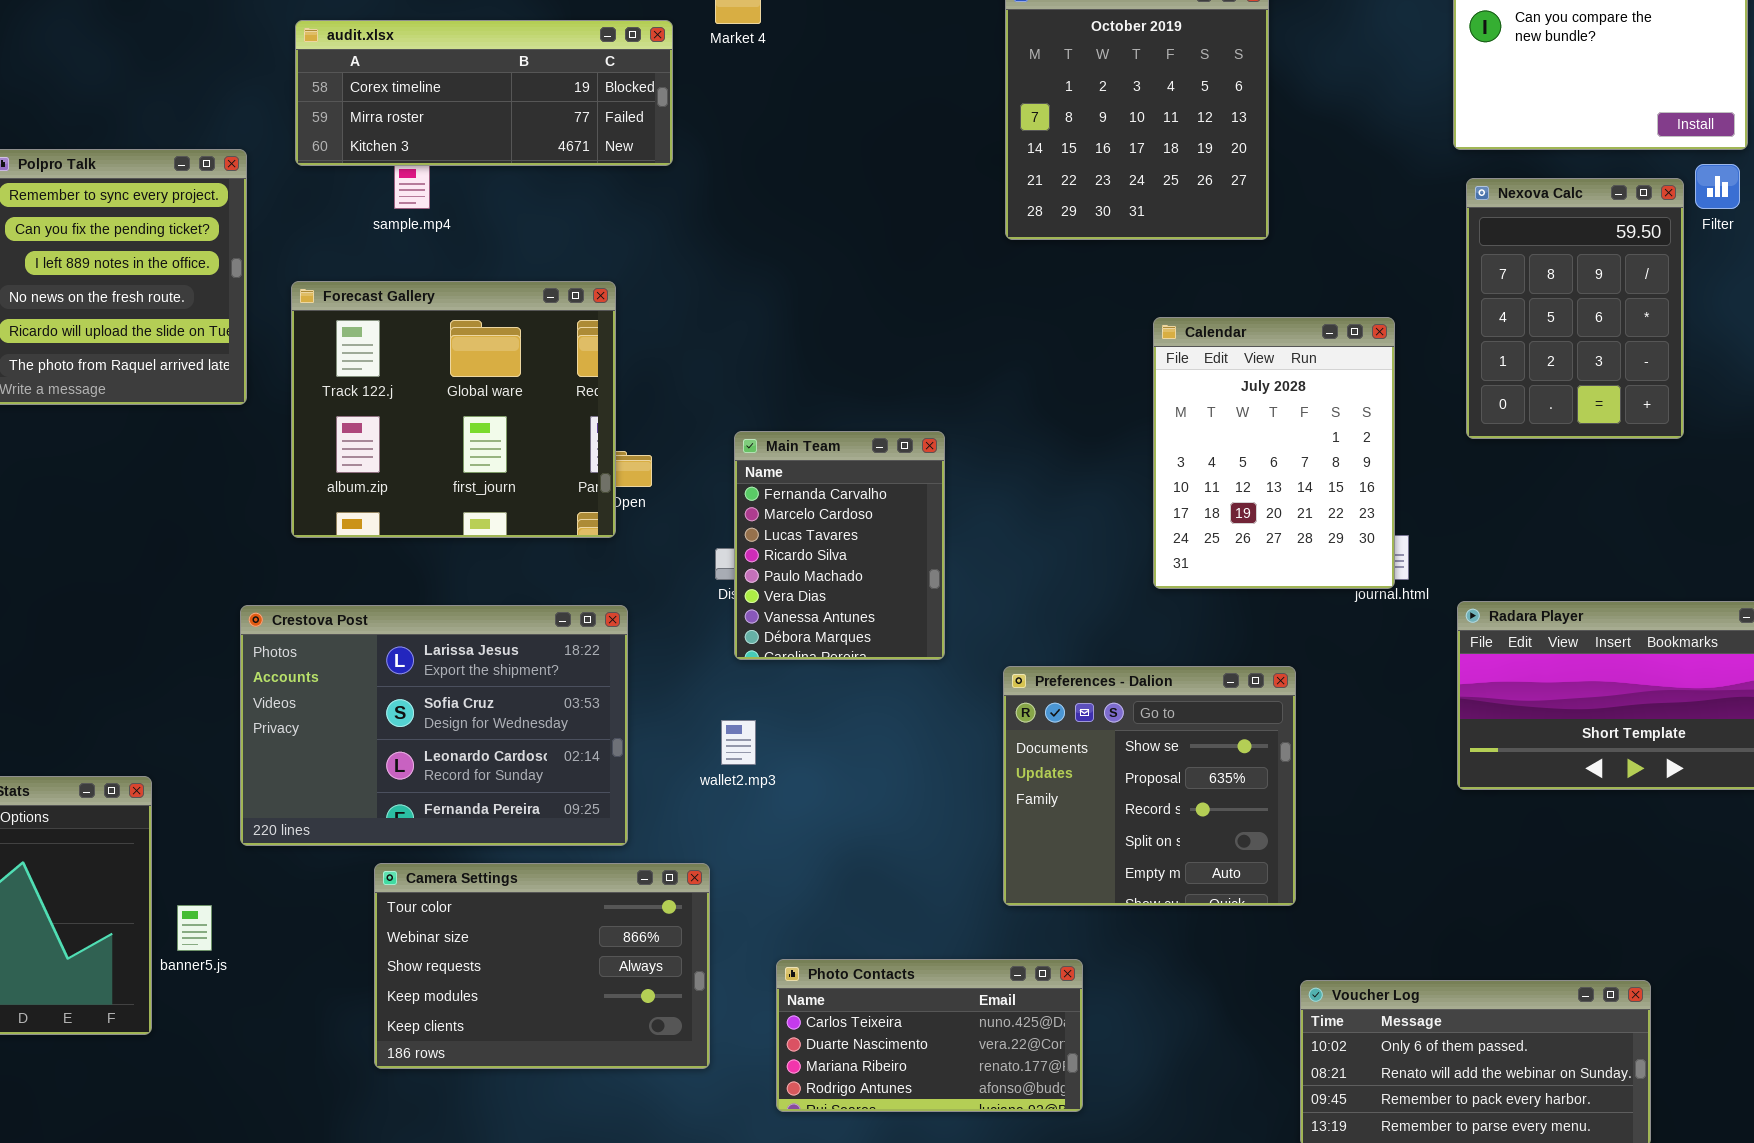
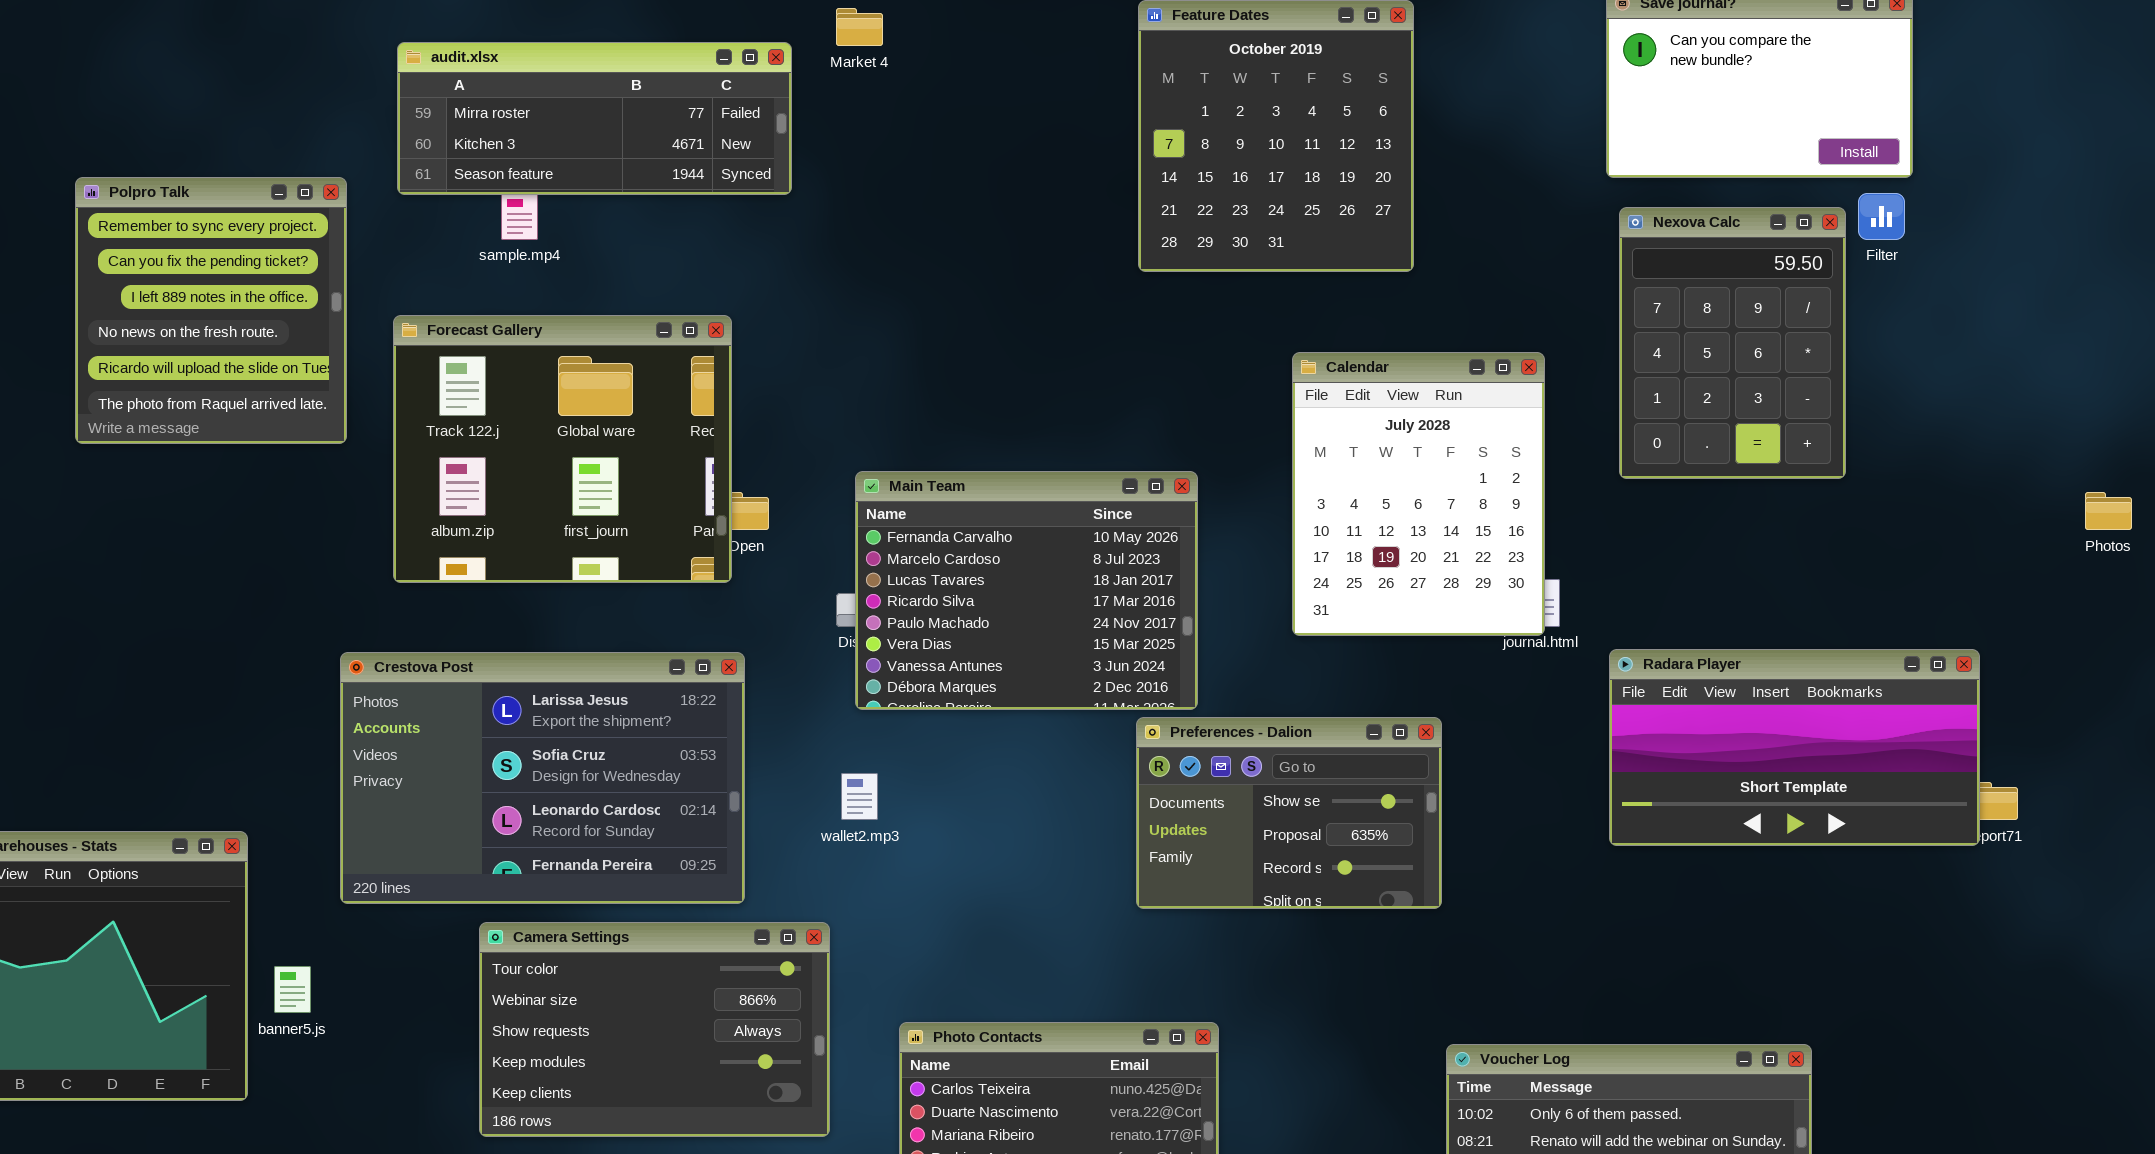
audit.xlsx: [295,20,673,166] -> [397,42,792,195], scrolled down 1 row
Main Team: [734,431,945,660] -> [855,471,1198,710], resized
Preferences - Dalion: [1003,666,1296,906] -> [1136,717,1442,909], resized

